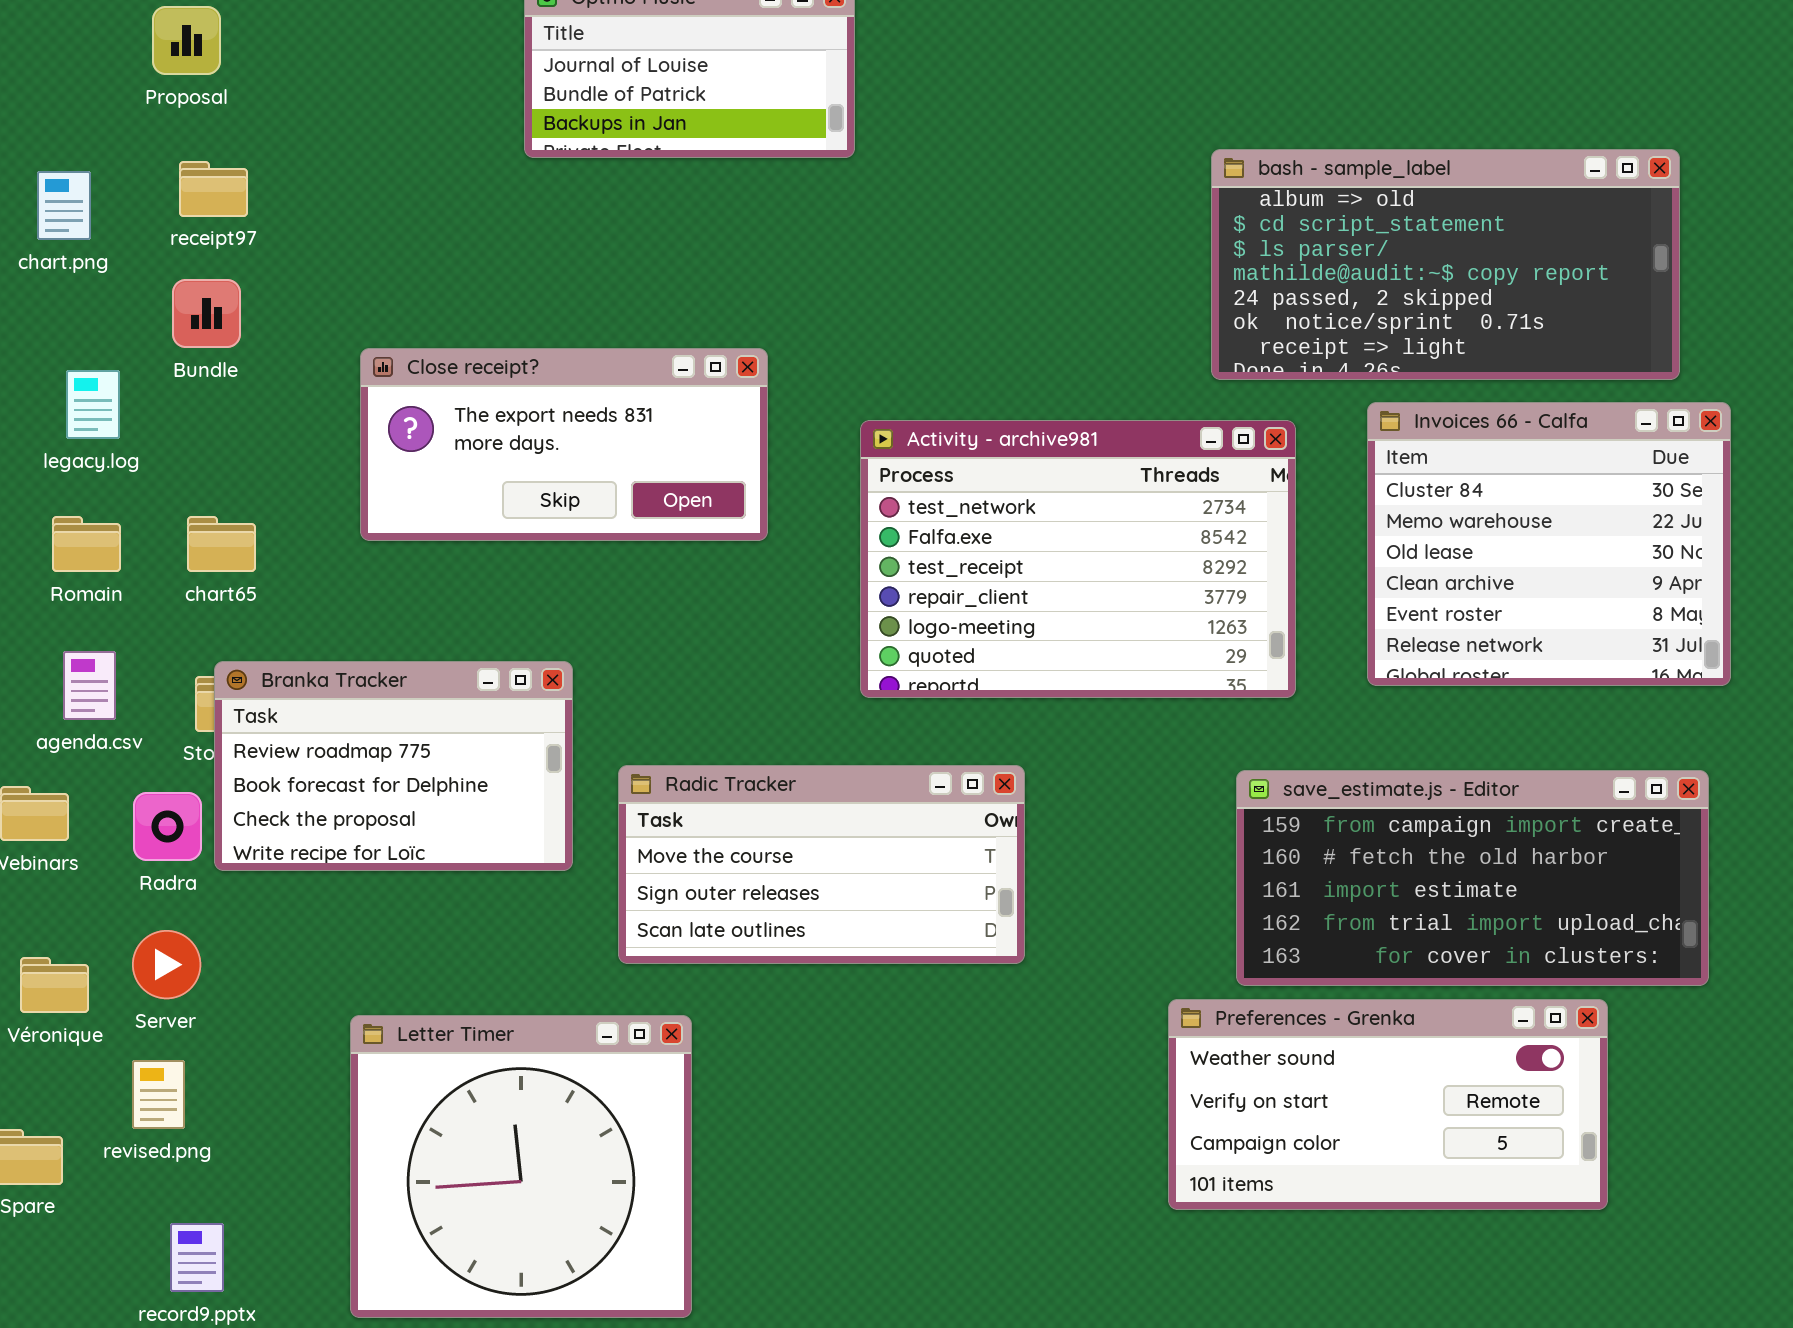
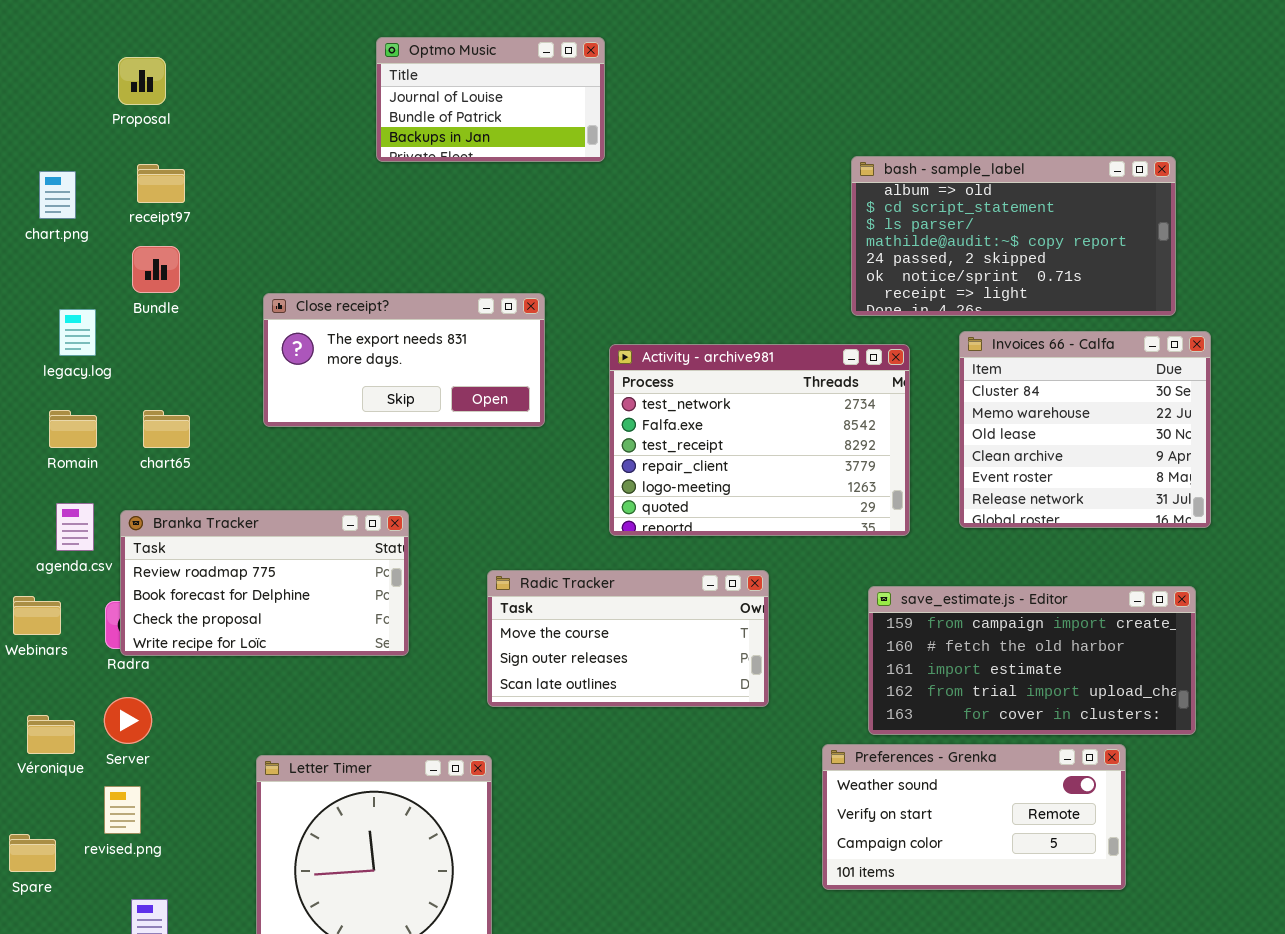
Branka Tracker: [214,661,573,871] -> [120,510,409,656], resized
Radic Tracker: [618,765,1025,964] -> [487,570,769,707], moved

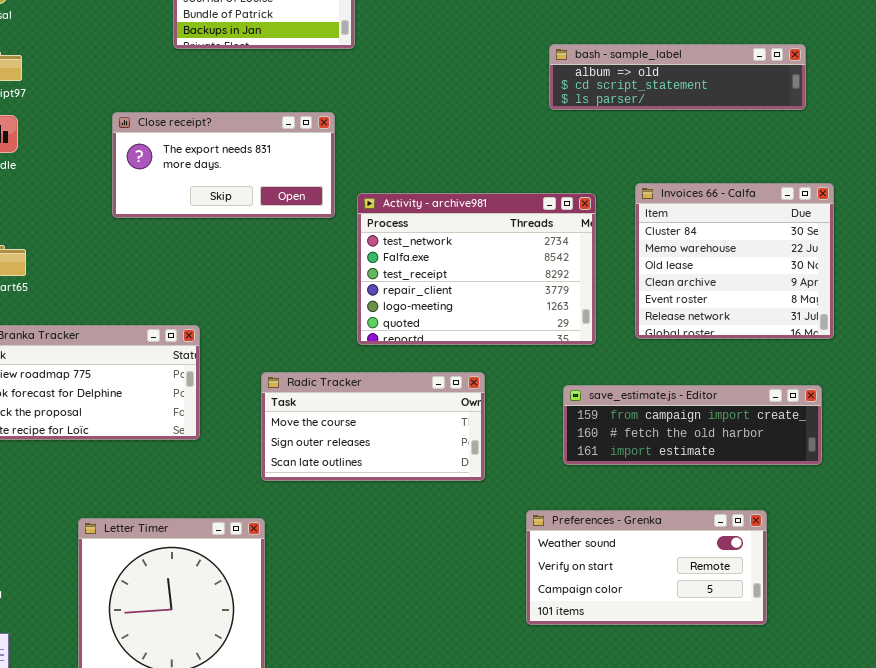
bash - sample_label: [851,156,1176,316] -> [549,44,806,110], resized
Close receipt?: [263,293,545,427] -> [112,112,335,218], moved
save_estimate.js - Editor: [868,586,1196,735] -> [563,385,822,465], resized

